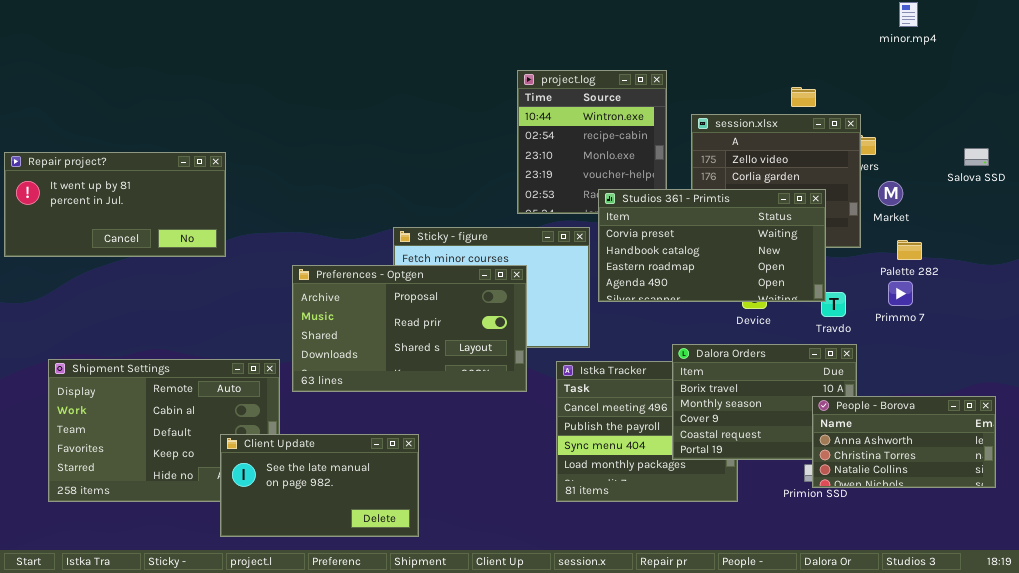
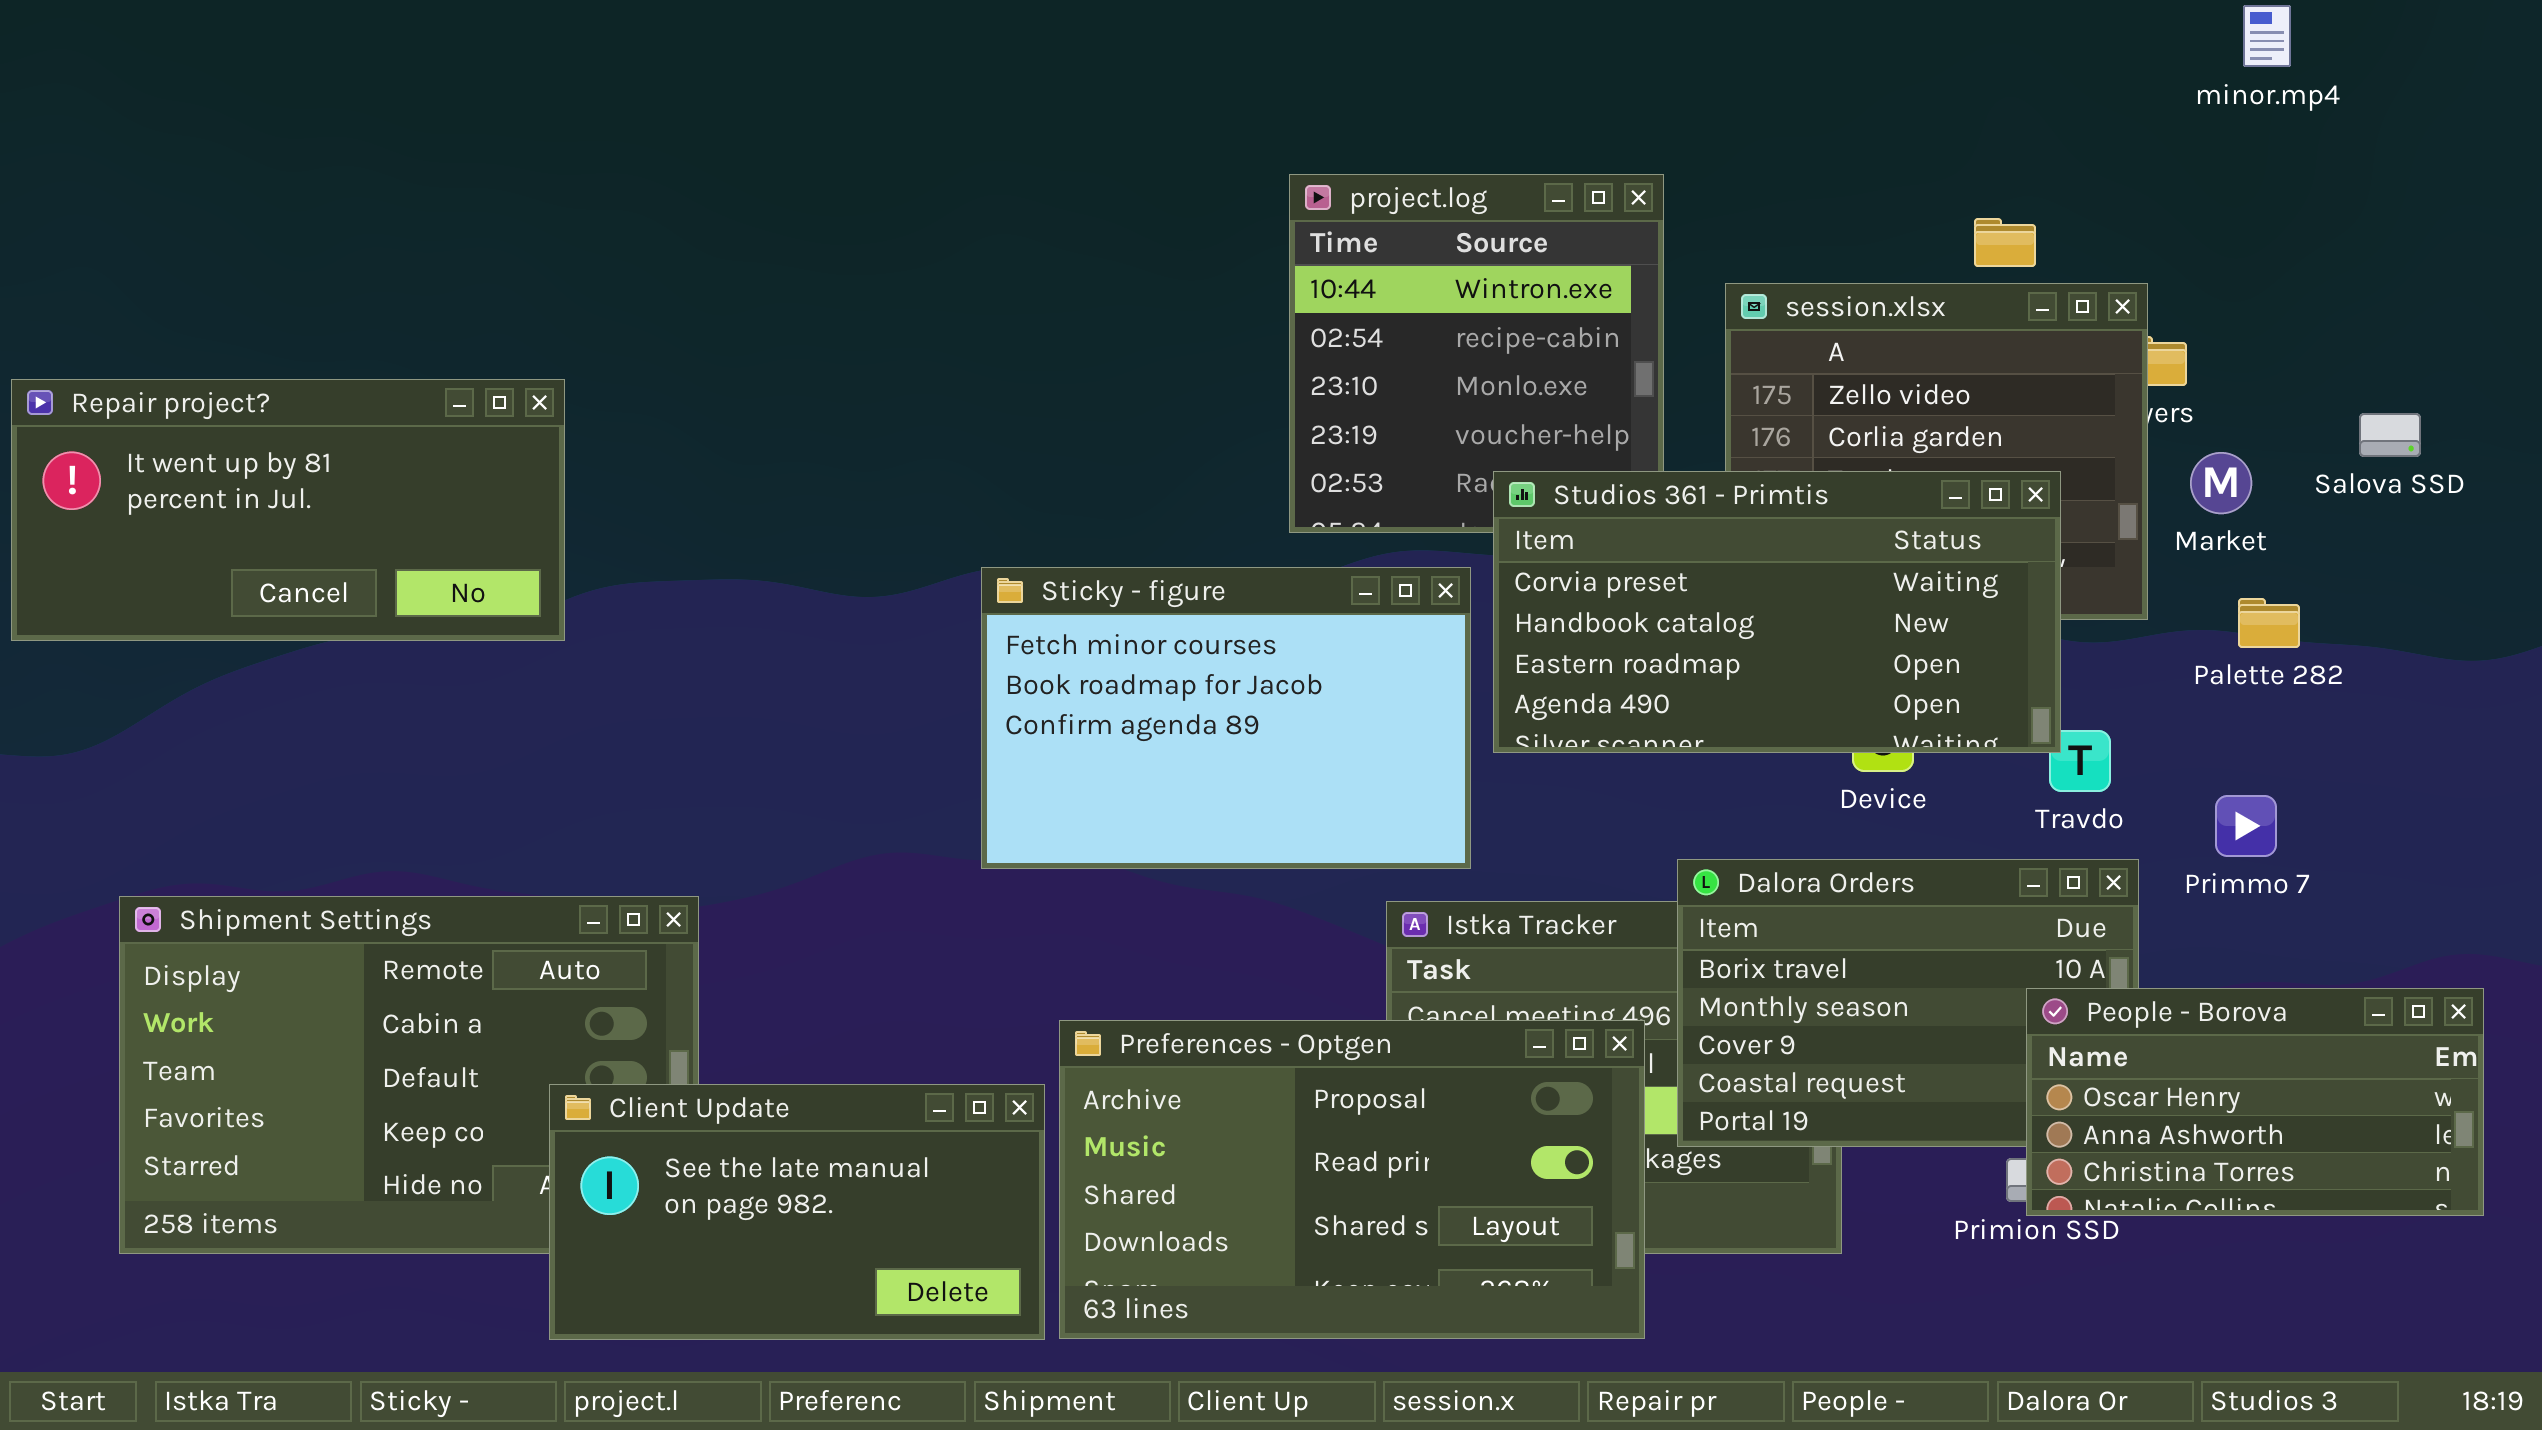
Salova SSD: [964,148,989,166] -> [2359,413,2421,457], moved
Preferences - Optgen: [292,265,527,392] -> [1059,1020,1645,1339], moved
Primmo 7: [888,281,913,306] -> [2215,795,2277,857], moved
People - Borova: [812,396,996,488] -> [2026,988,2484,1216], scrolled up 1 row

